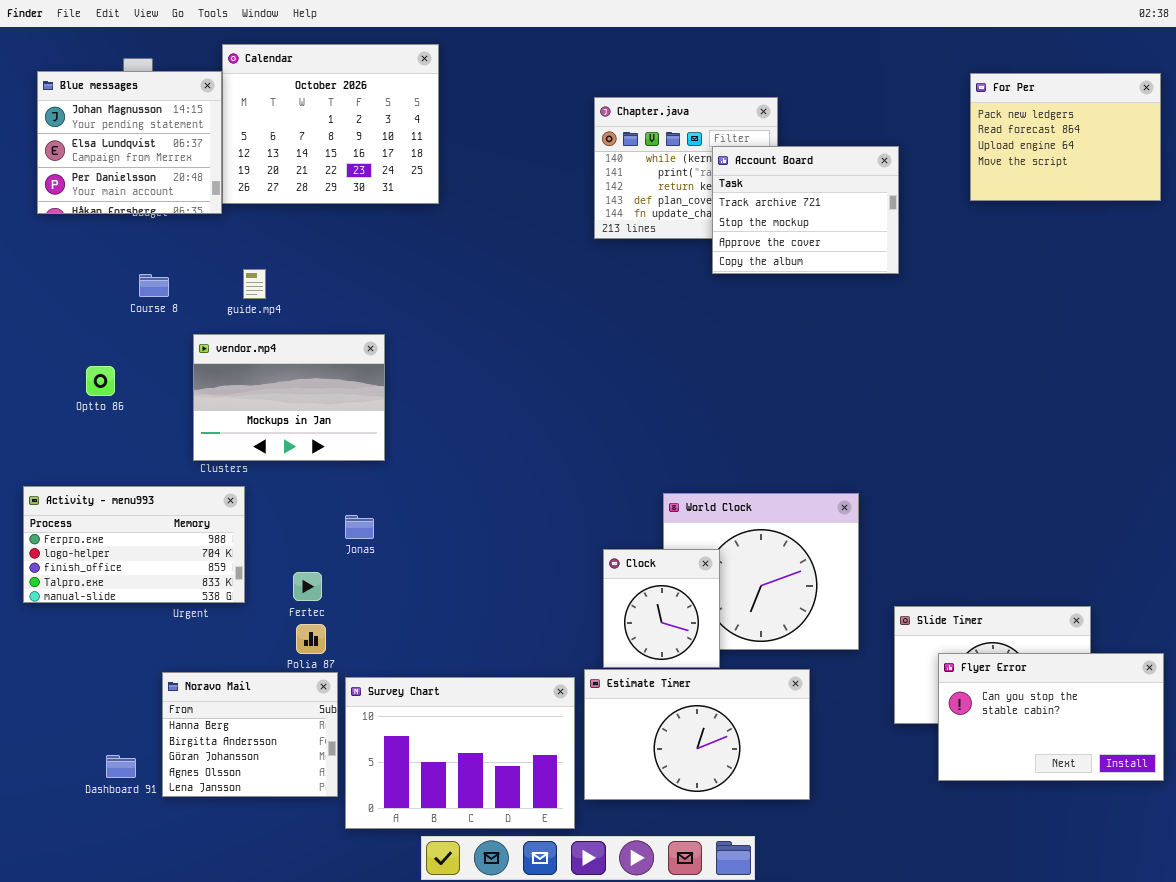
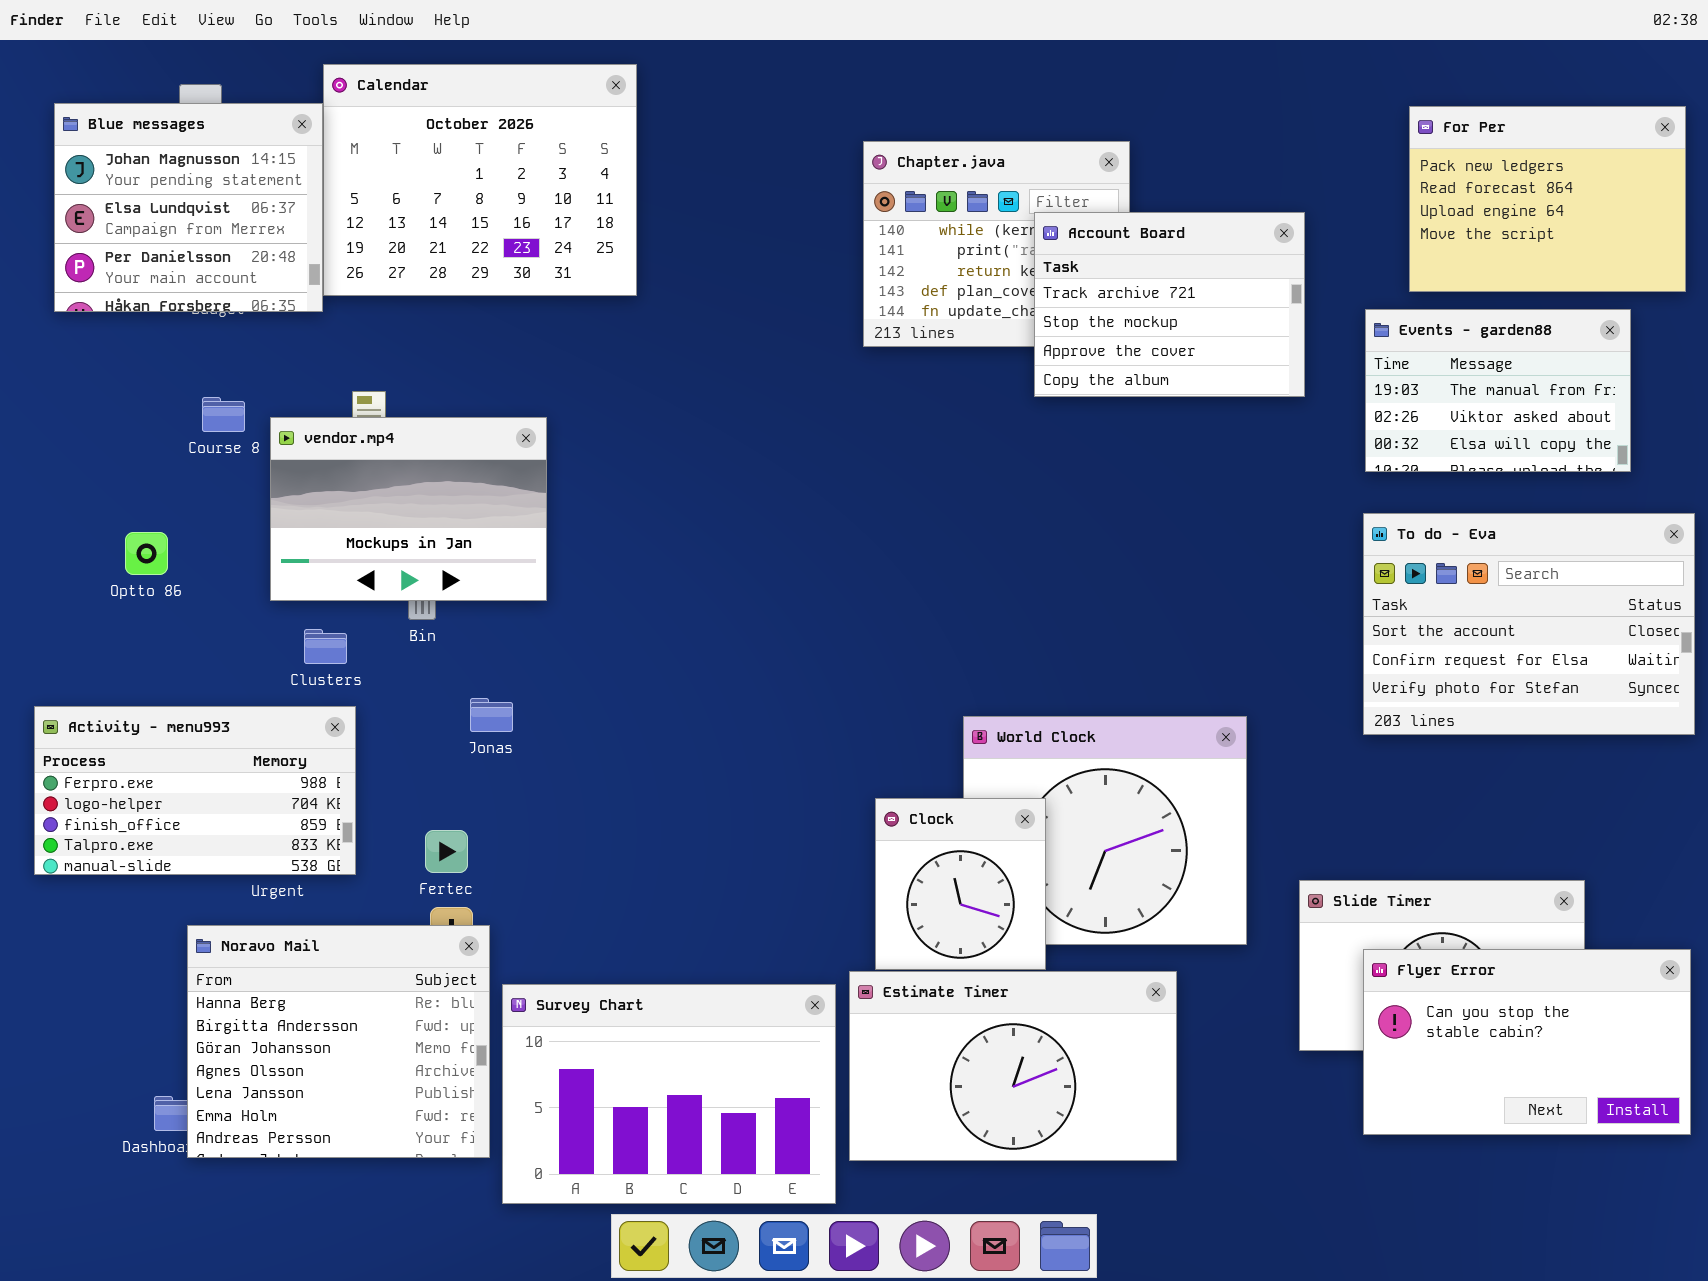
Events - garden88: none -> [1365,309,1631,472], opened
vendor.mp4: [193,334,385,461] -> [270,417,547,601], moved
To do - Eva: none -> [1363,513,1695,735], opened
Jonas: [345,515,374,539] -> [470,698,513,732], moved
Noravo Mail: [162,672,338,797] -> [187,925,490,1158], resized

